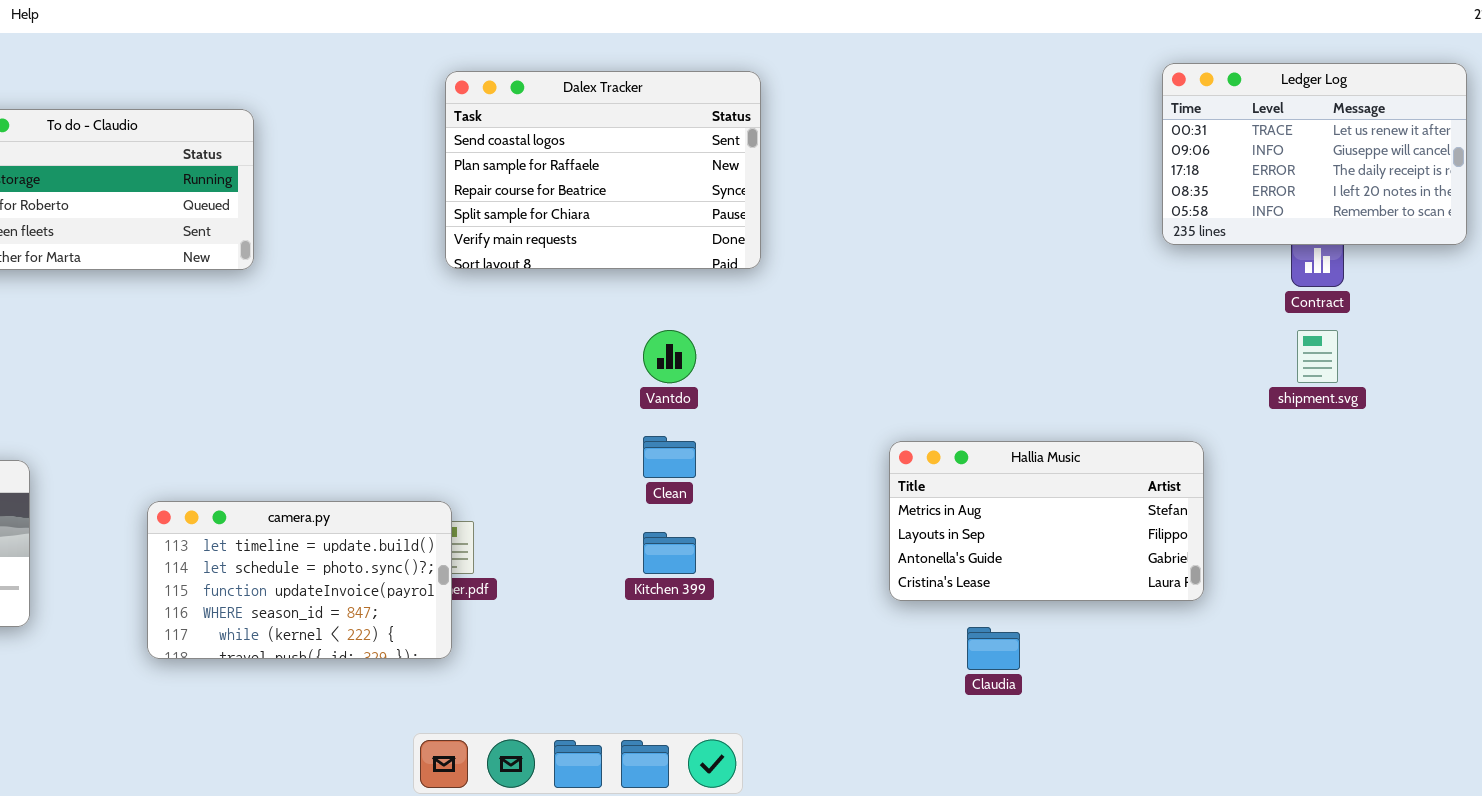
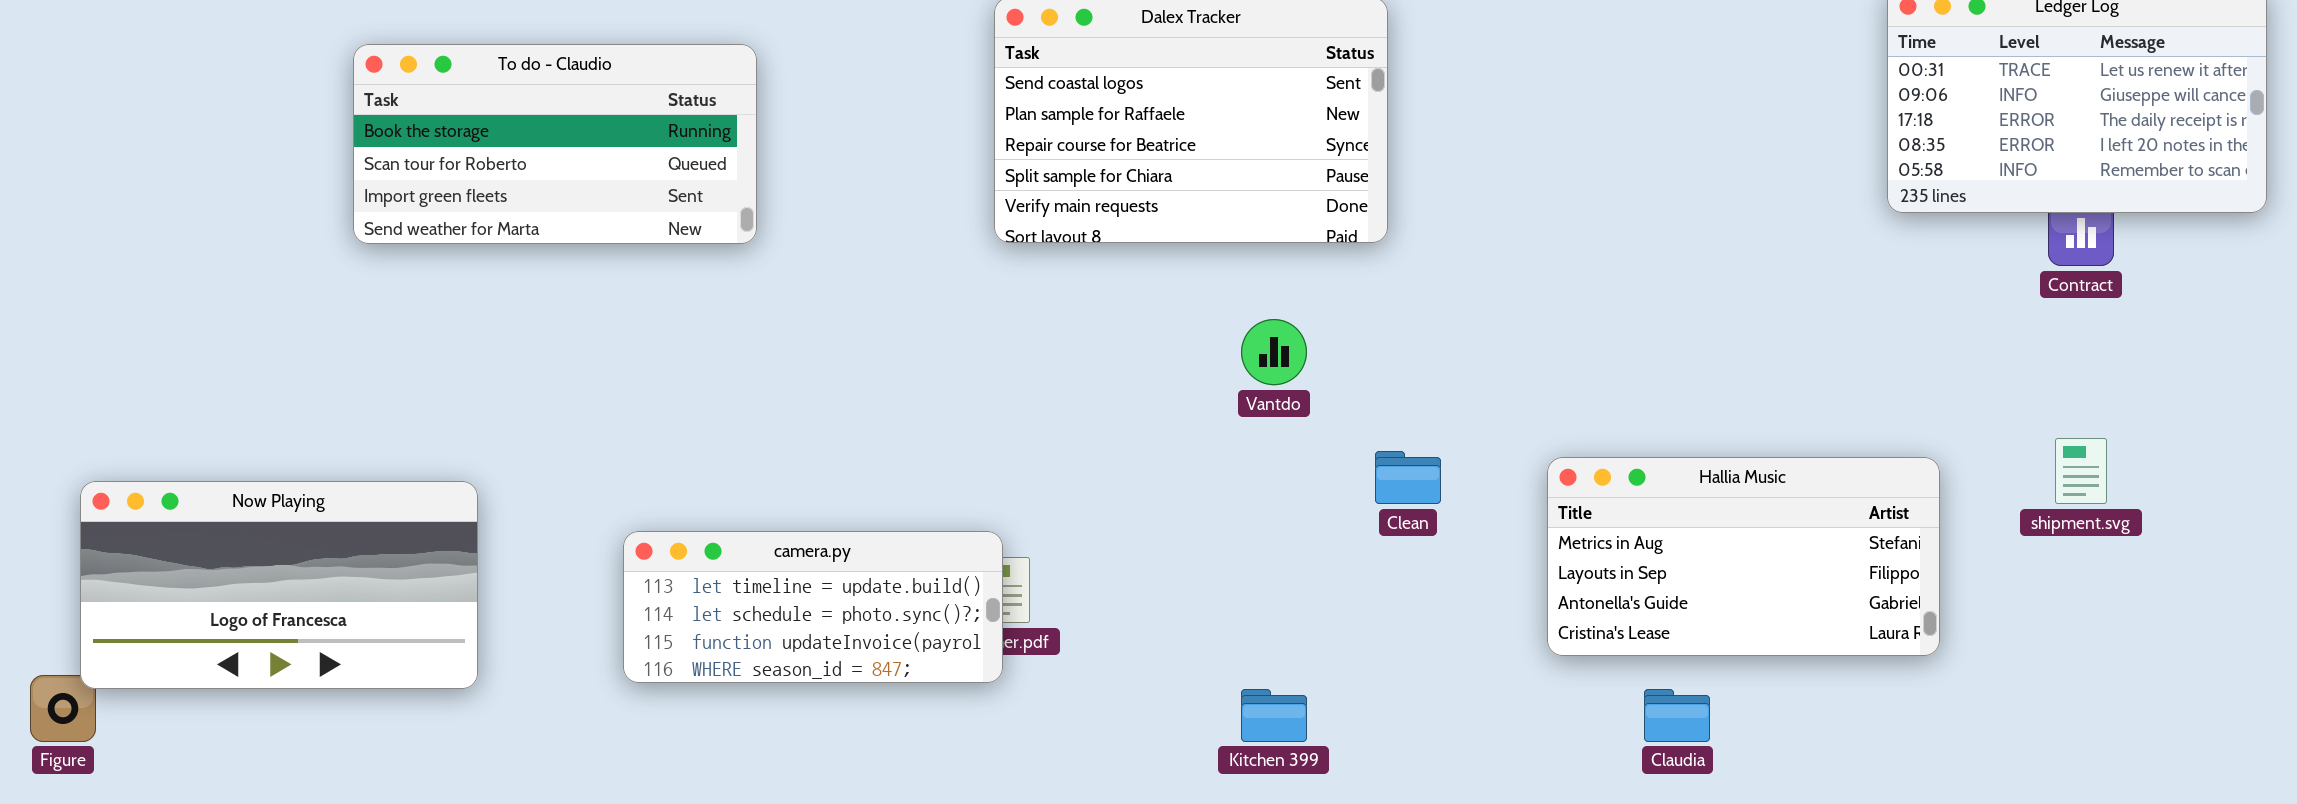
shipment.svg: [1297,330,1338,383] -> [2055,438,2107,504], moved
Clean: [643,436,696,478] -> [1375,451,1441,504], moved
camera.py: [147,501,452,659] -> [623,531,1003,683], resized
Kitchen 399: [643,532,696,574] -> [1241,689,1307,742], moved

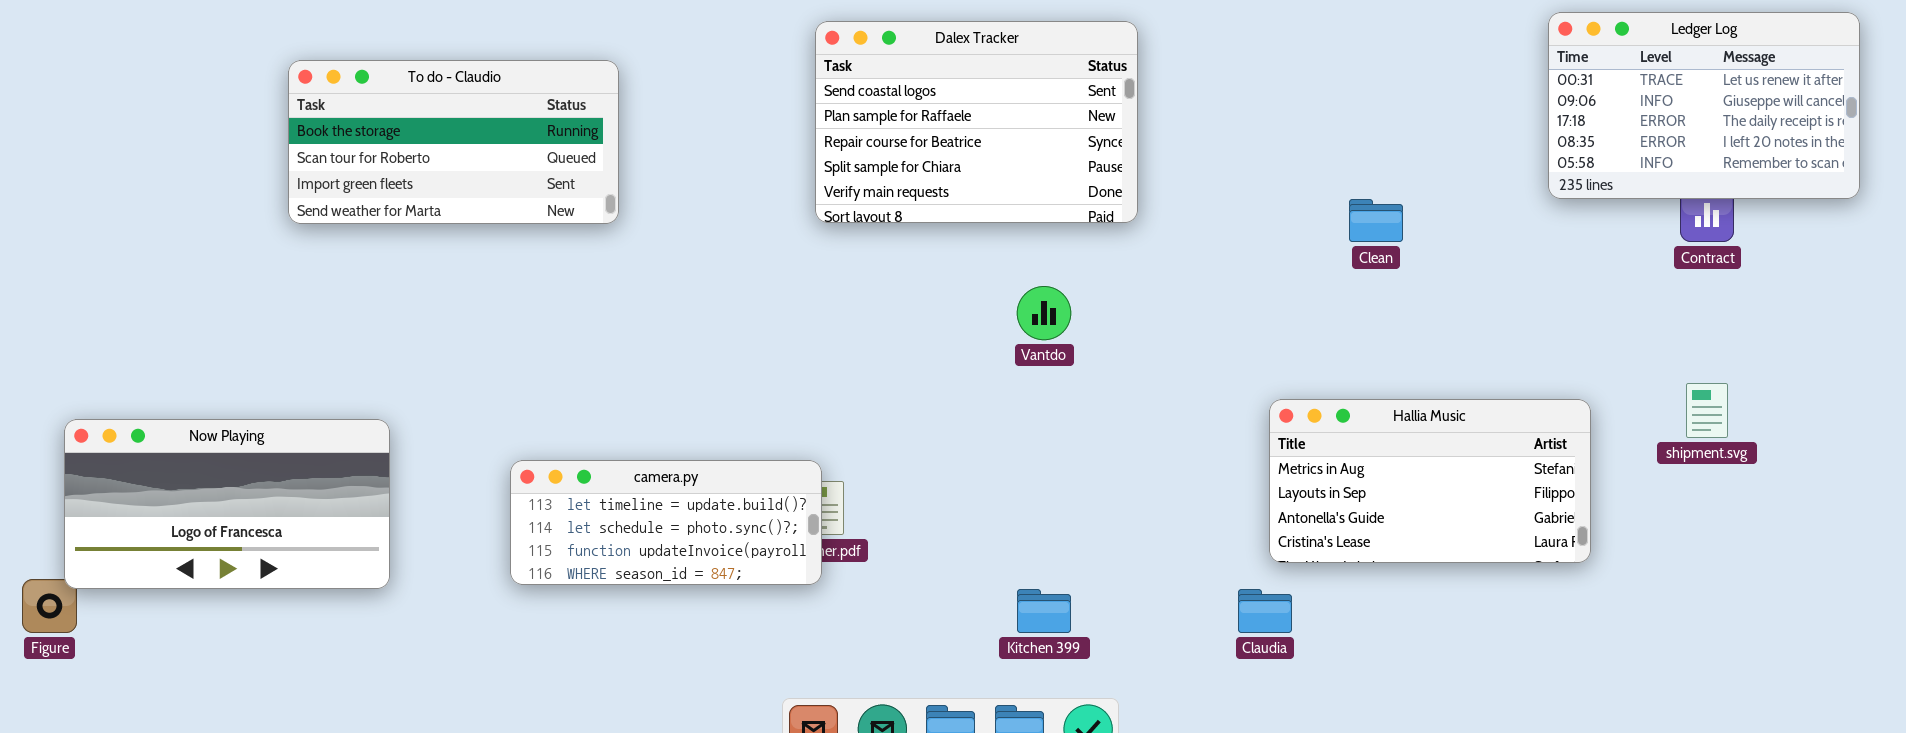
Clean: [1375,451,1441,504] -> [1349,199,1403,242], moved
Claudia: [1644,689,1710,742] -> [1238,589,1292,633], moved

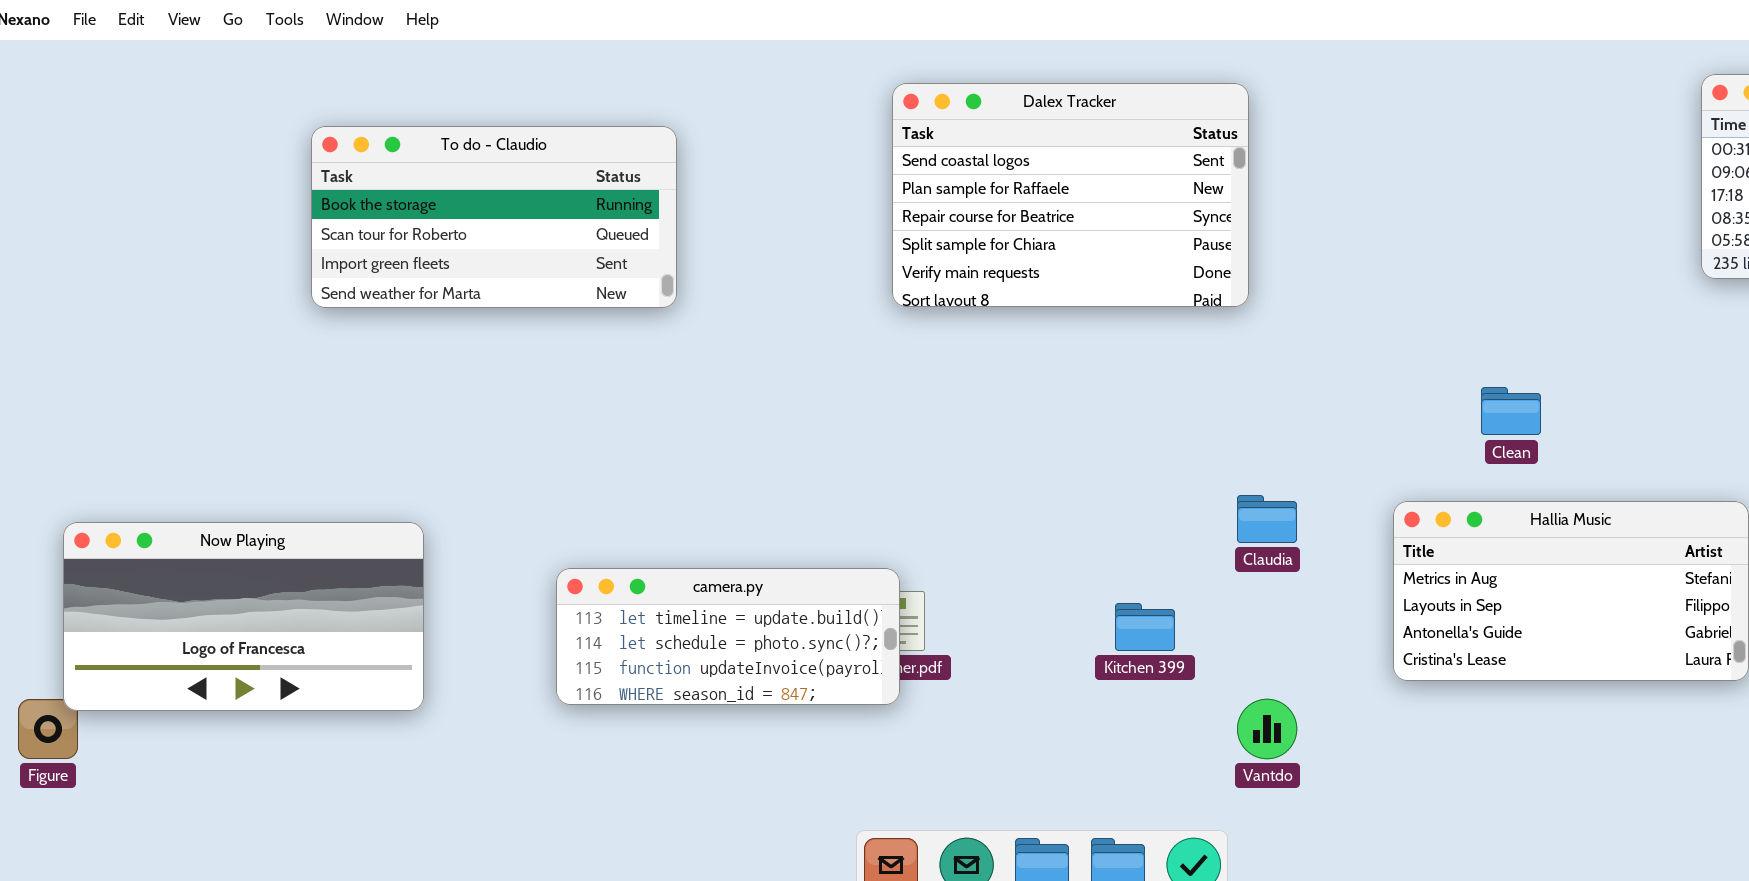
Clean: [1349,199,1403,242] -> [1481,387,1541,435], moved
Vantdo: [1017,286,1071,340] -> [1237,699,1297,759], moved
Kitchen 399: [1017,589,1071,633] -> [1115,603,1175,651], moved
Claudia: [1238,589,1292,633] -> [1237,495,1297,543], moved

